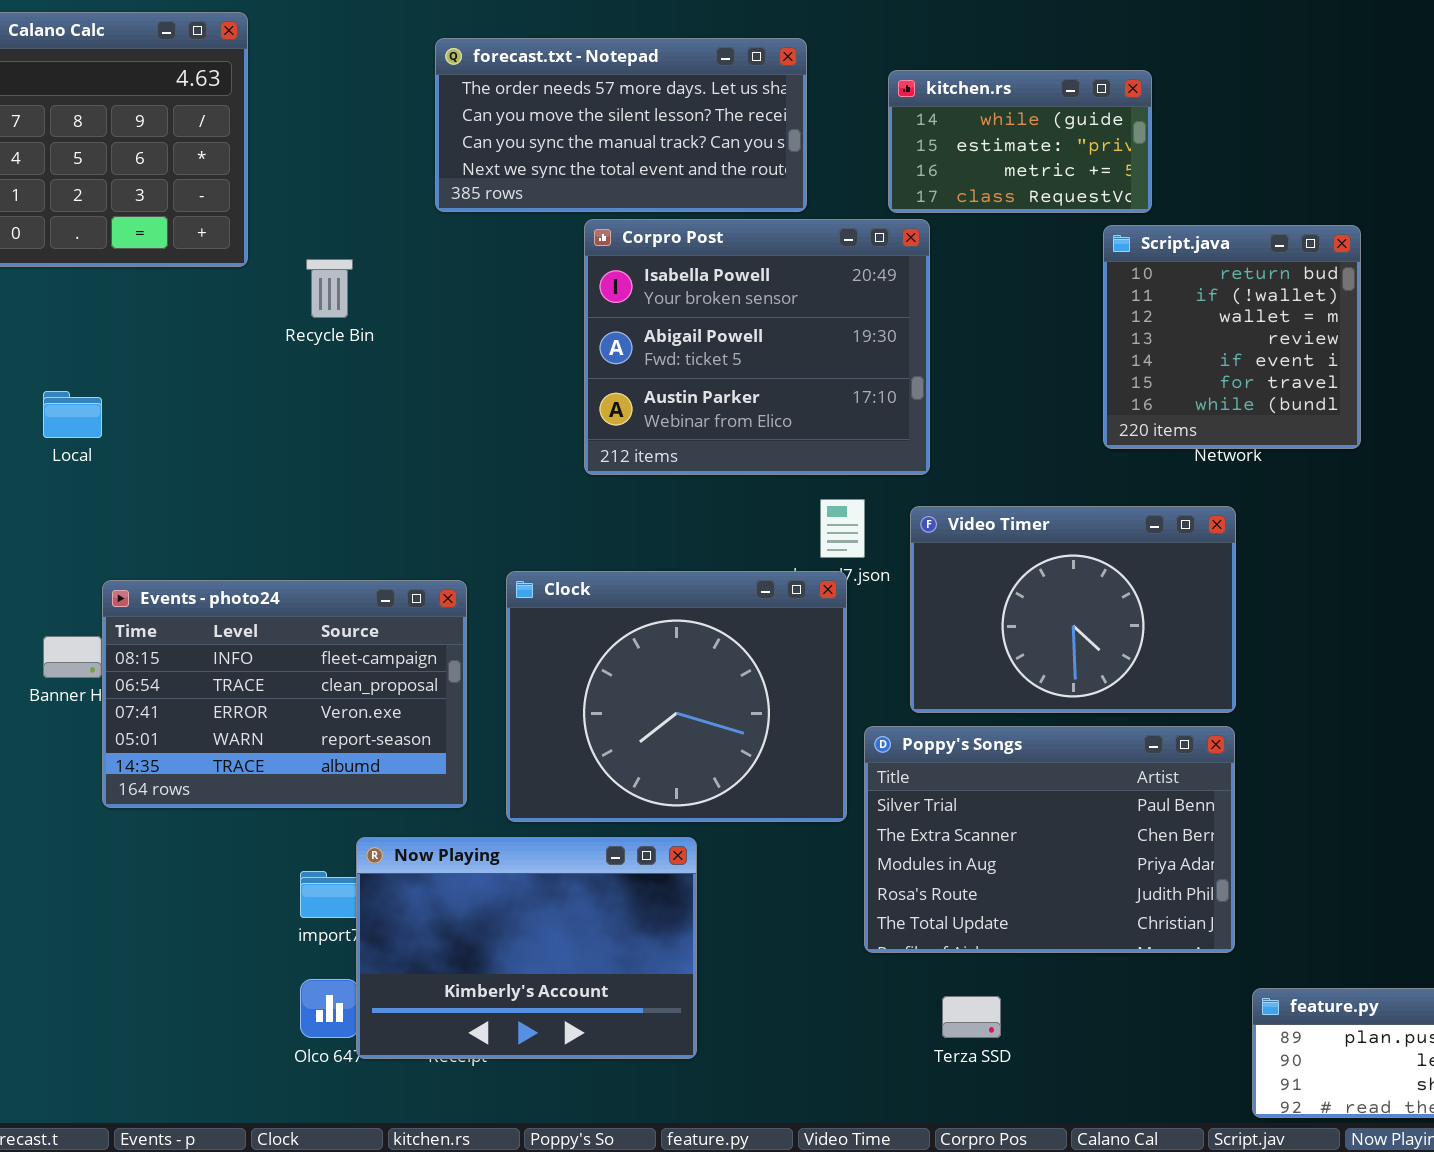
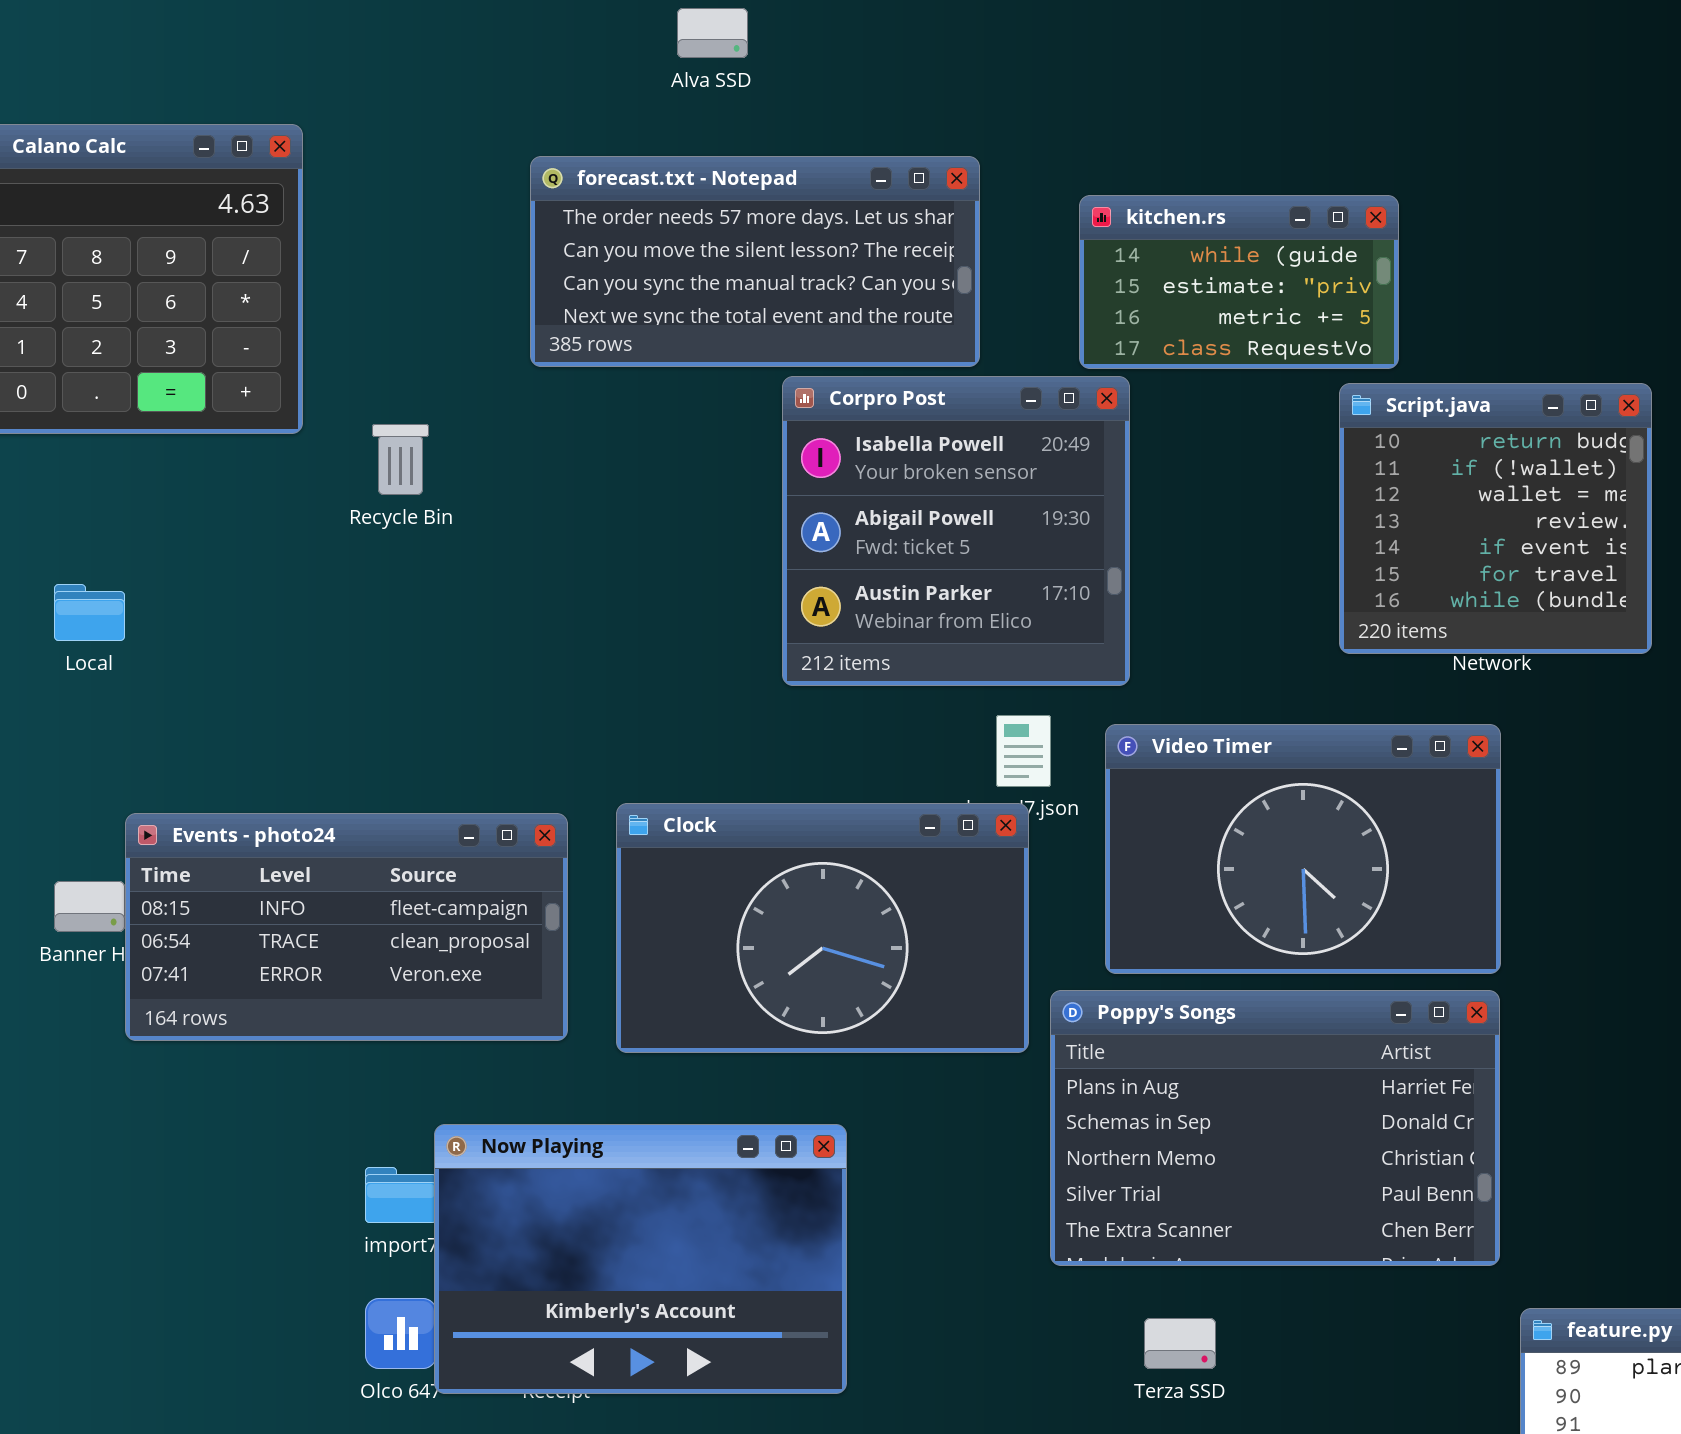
Corpro Post: [584,219,930,475] -> [782,376,1130,686], resized
Clock: [506,571,847,822] -> [616,803,1029,1053], resized
Events - photo24: [102,580,467,808] -> [125,813,568,1041], resized
Poppy's Songs: [864,726,1235,953] -> [1050,990,1500,1266], scrolled up 3 rows

